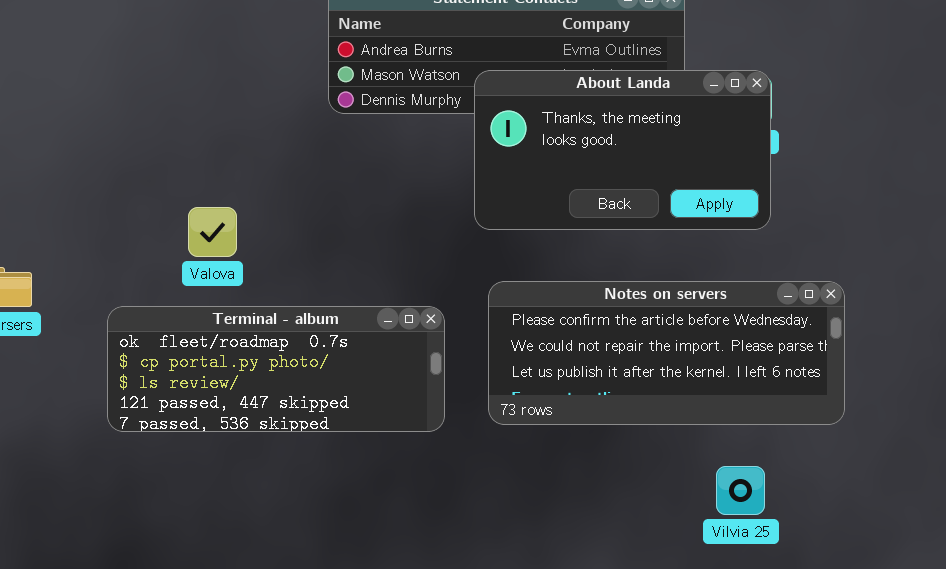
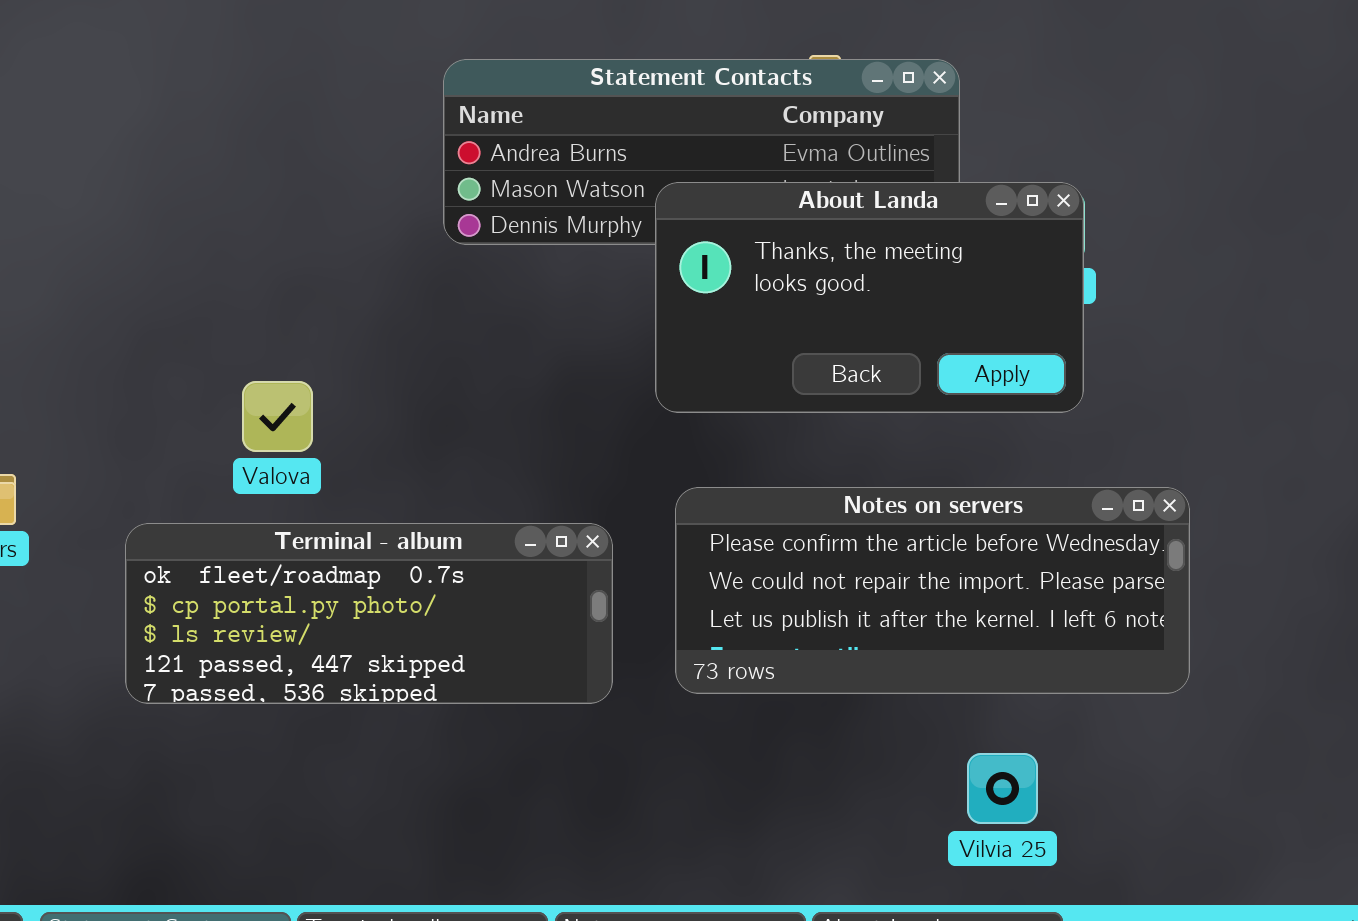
Vilvia 25: [716,466,765,515] -> [967,753,1038,824], moved

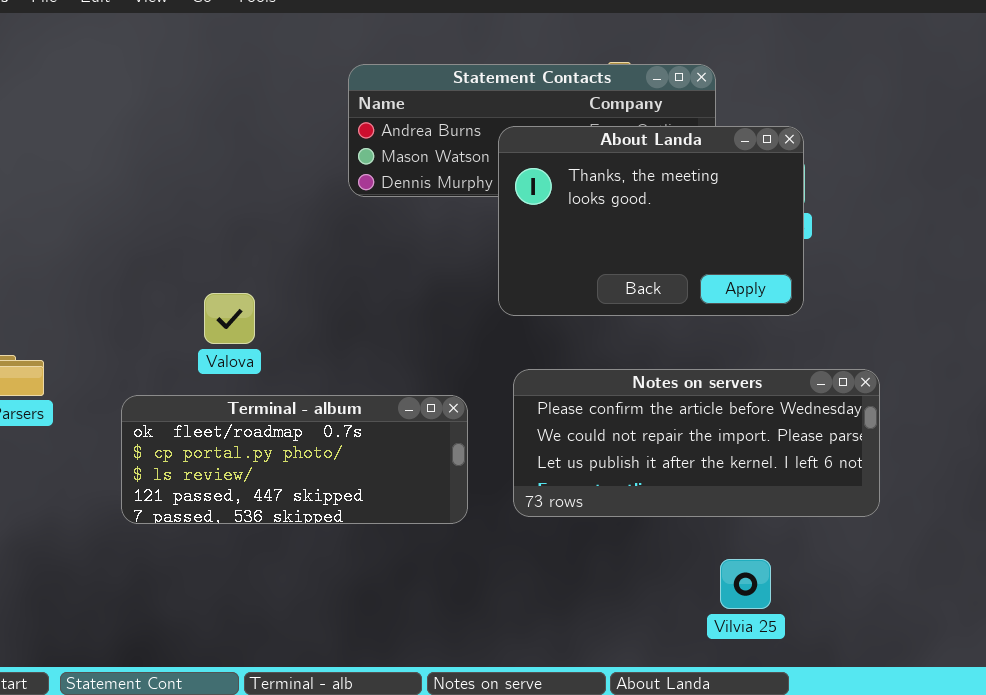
About Landa: [655,182,1084,413] -> [498,126,804,316], resized

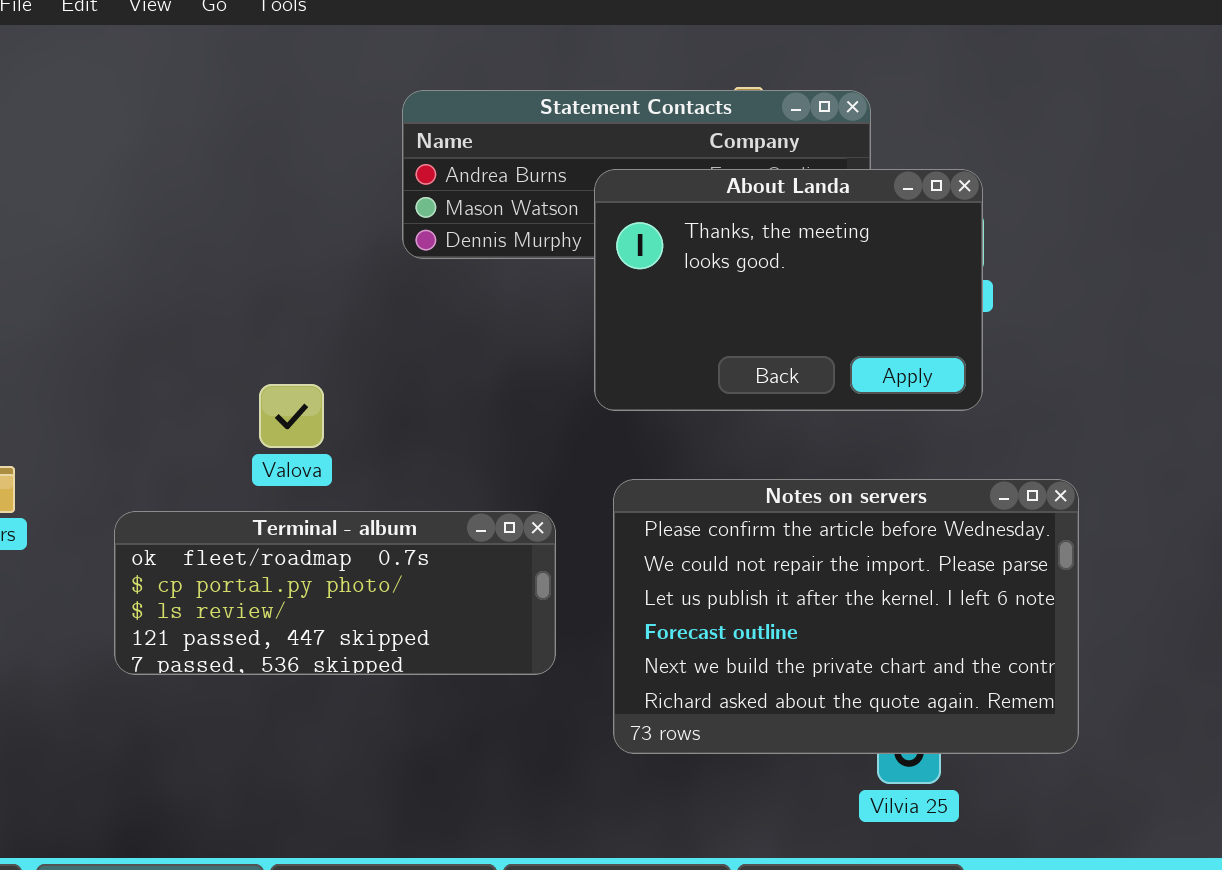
Valova: [204,293,255,344] -> [259,384,324,448], moved
Notes on servers: [513,369,880,517] -> [613,479,1079,754], resized

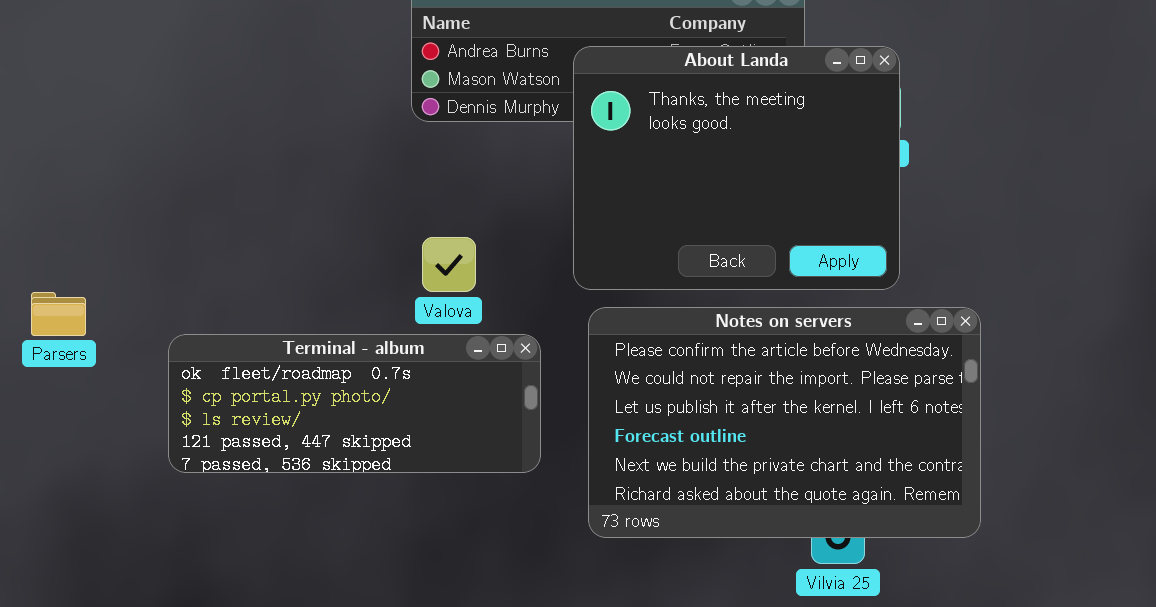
About Landa: [594,169,983,411] -> [573,46,900,290], resized
Valova: [259,384,324,448] -> [422,237,476,292], moved

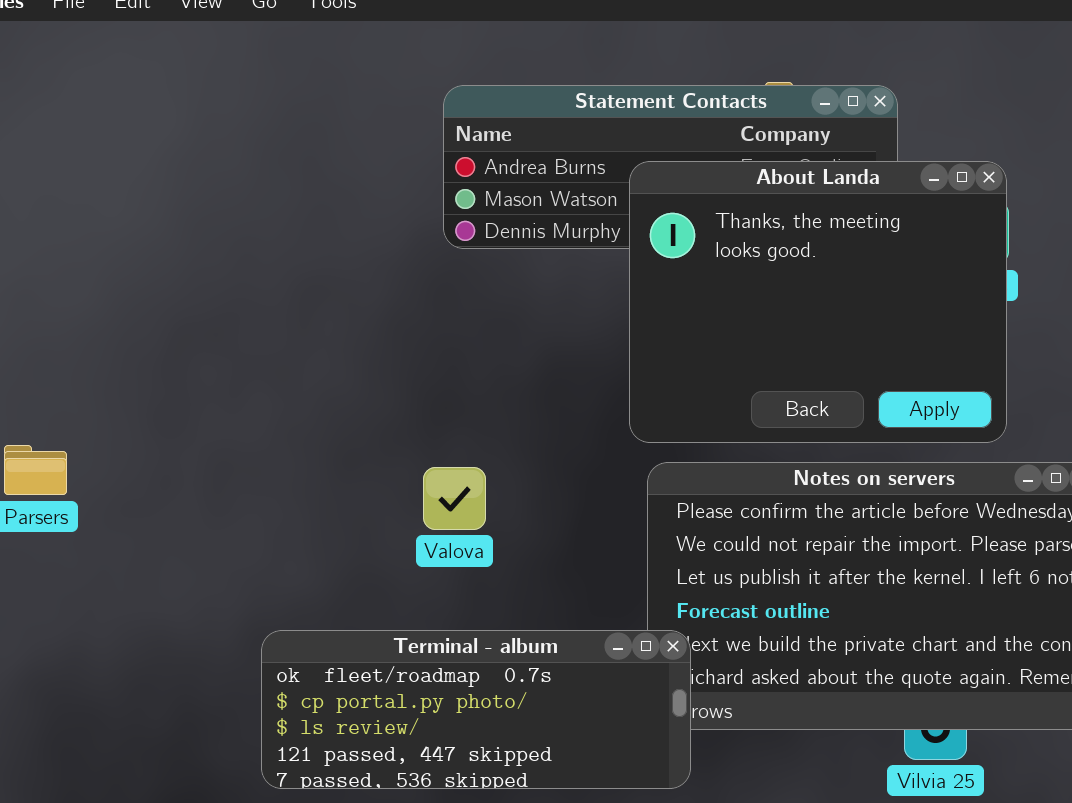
Valova: [422,237,476,292] -> [423,467,486,530], moved
Terminal - album: [168,334,541,473] -> [261,630,691,789], moved

